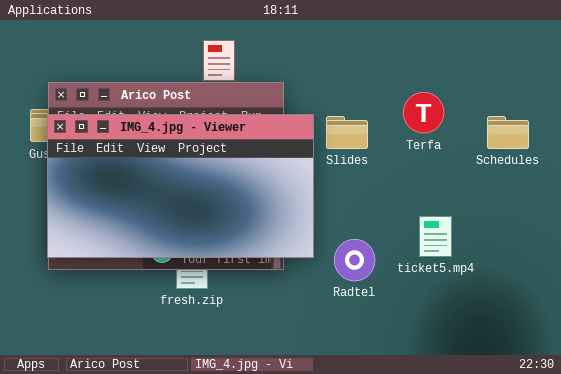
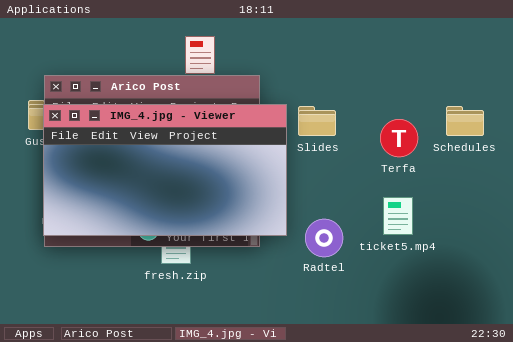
Terfa: [403,92,444,133] -> [380,119,418,157], moved

